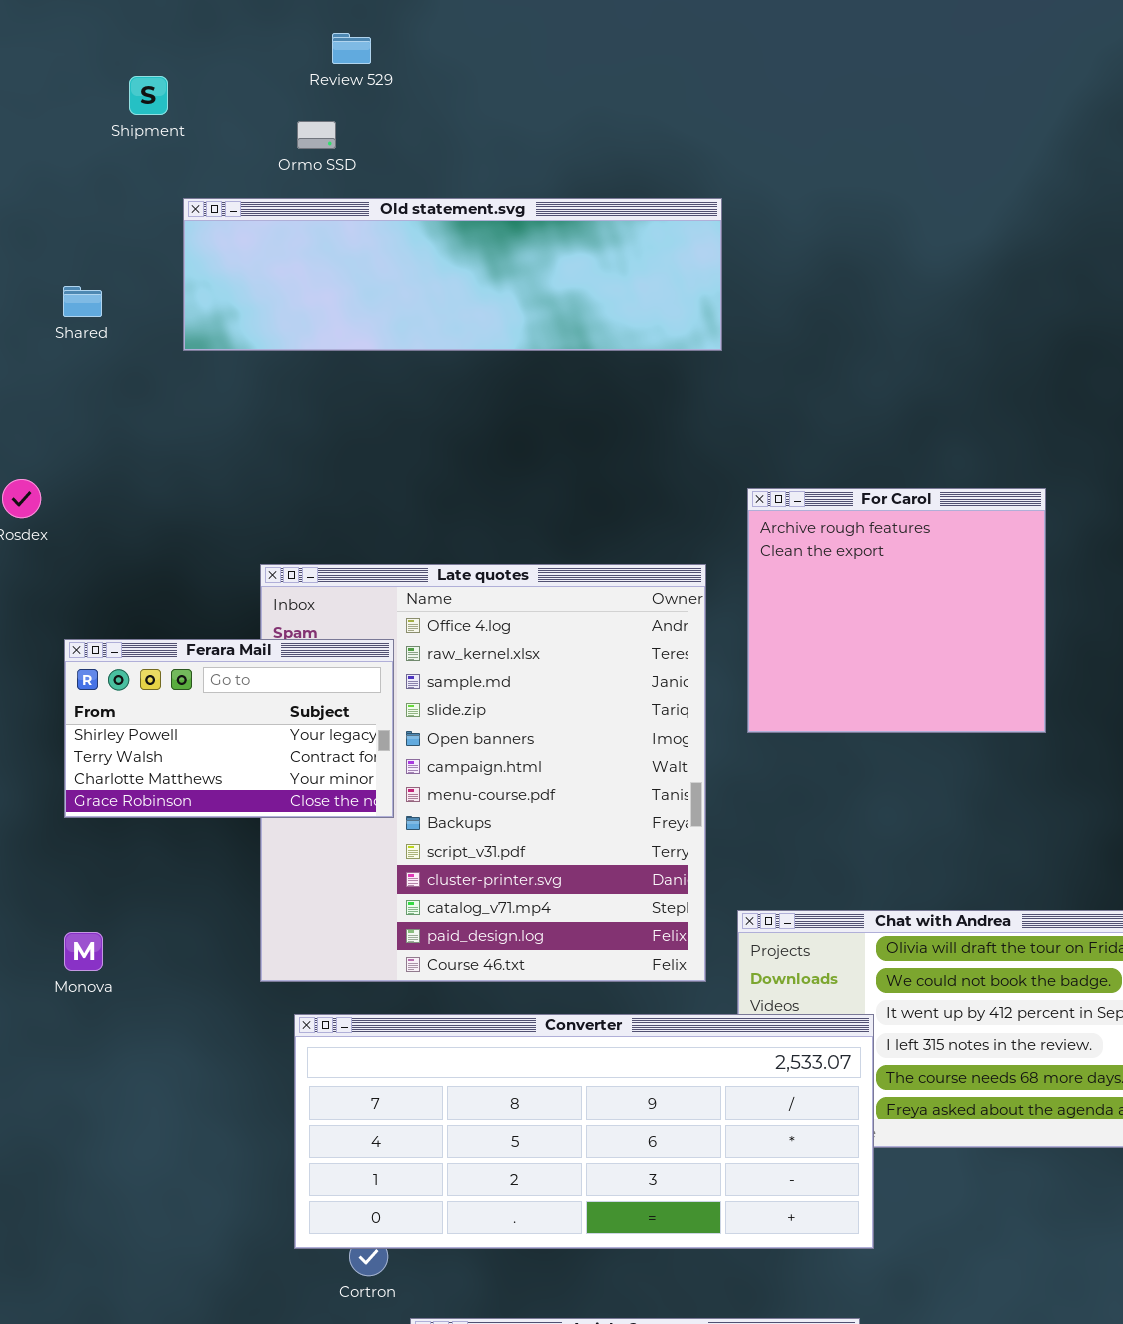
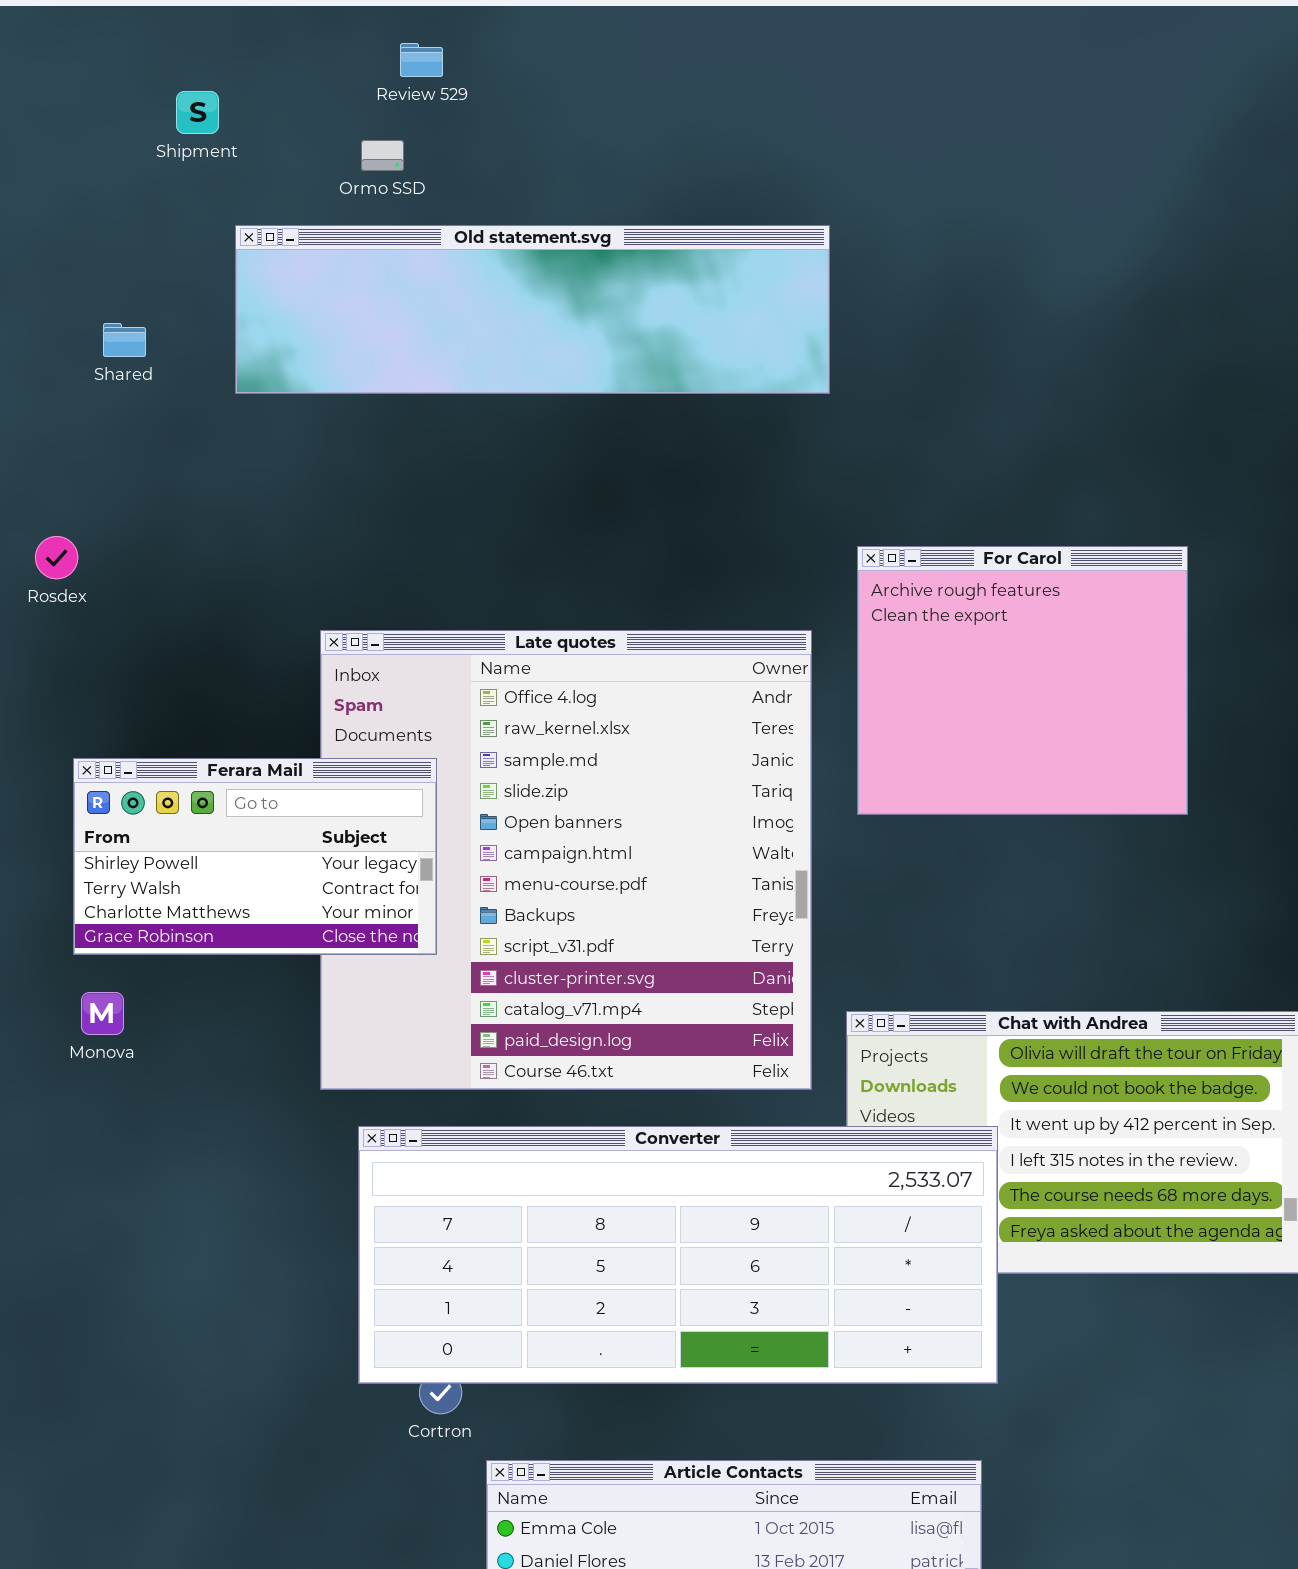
Ferara Mail: [64,639,394,818] -> [73,758,437,955], moved
Monova: [64,932,103,971] -> [81,992,124,1035], moved

